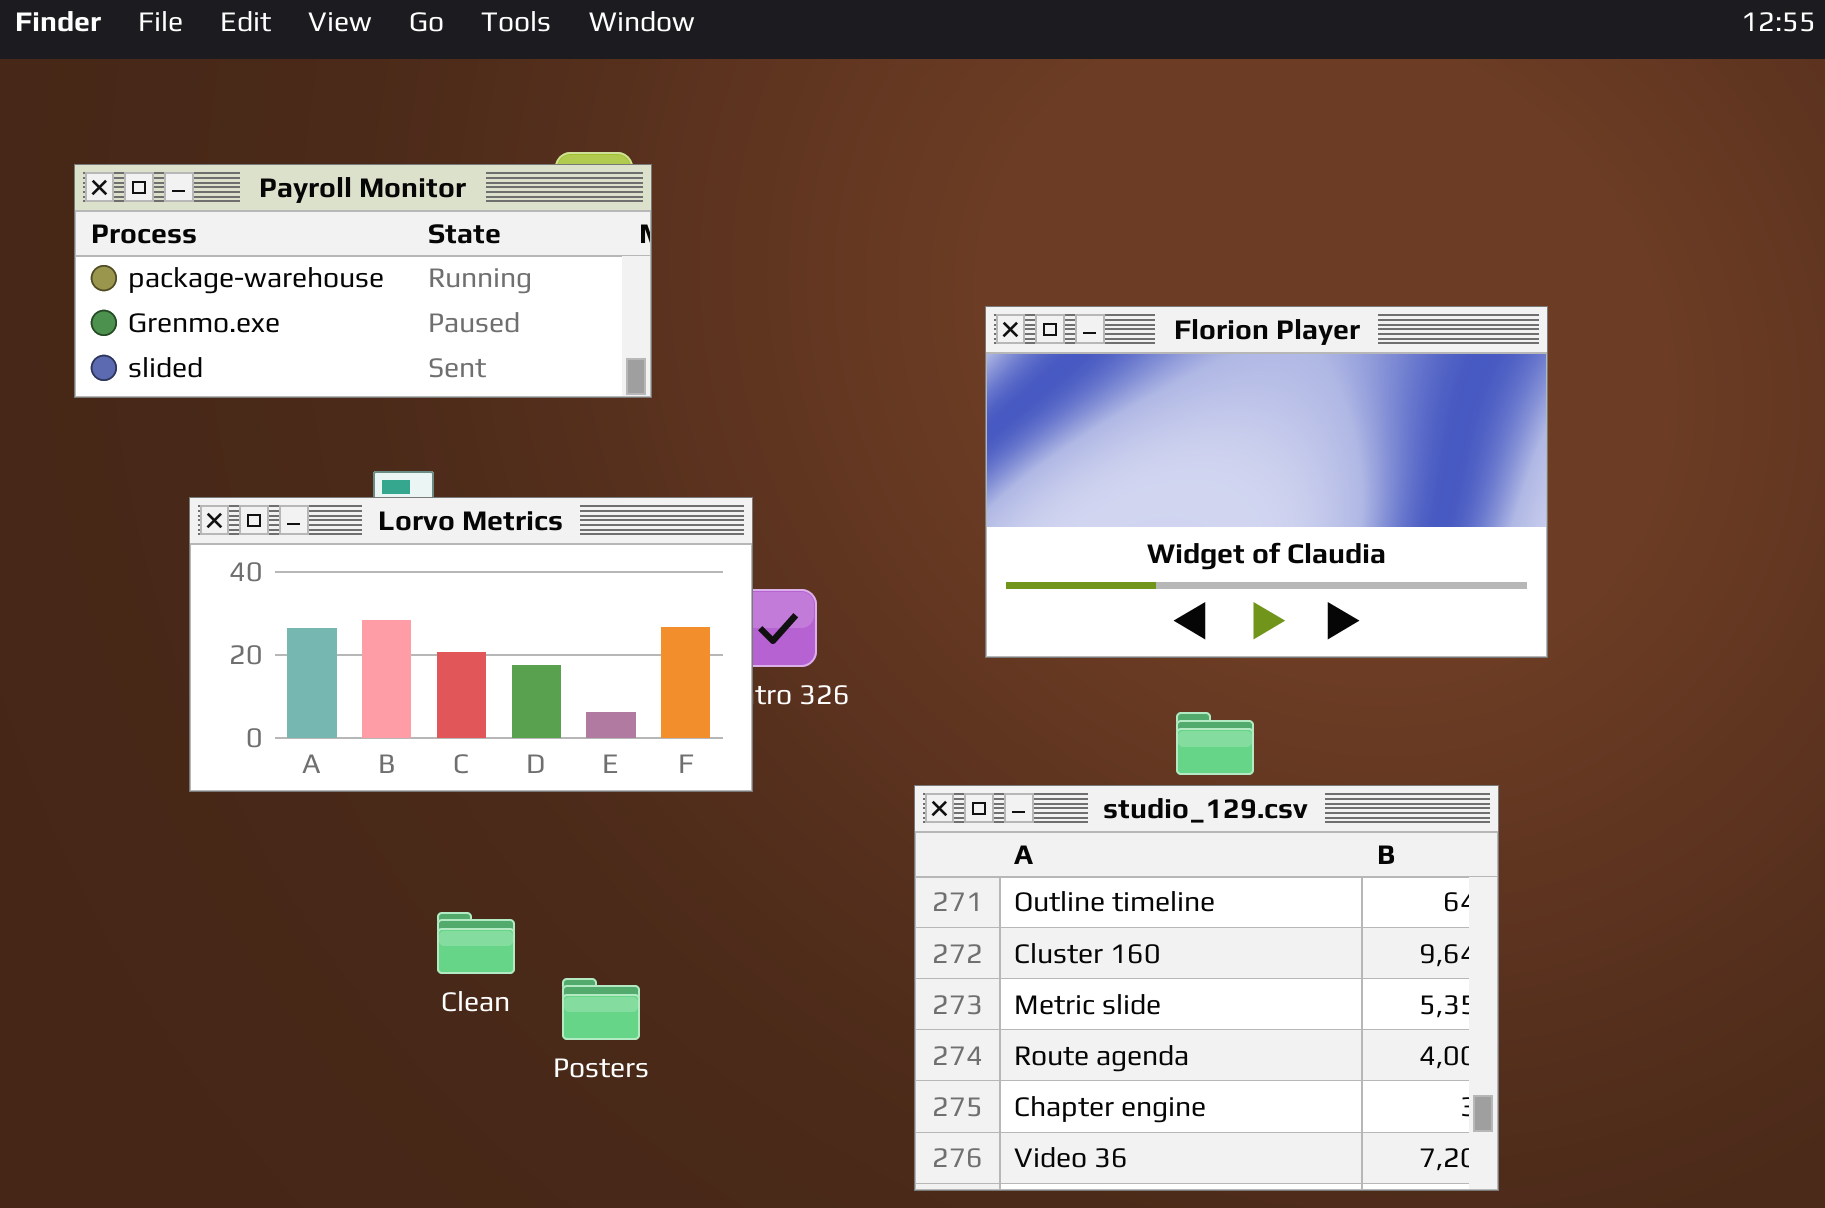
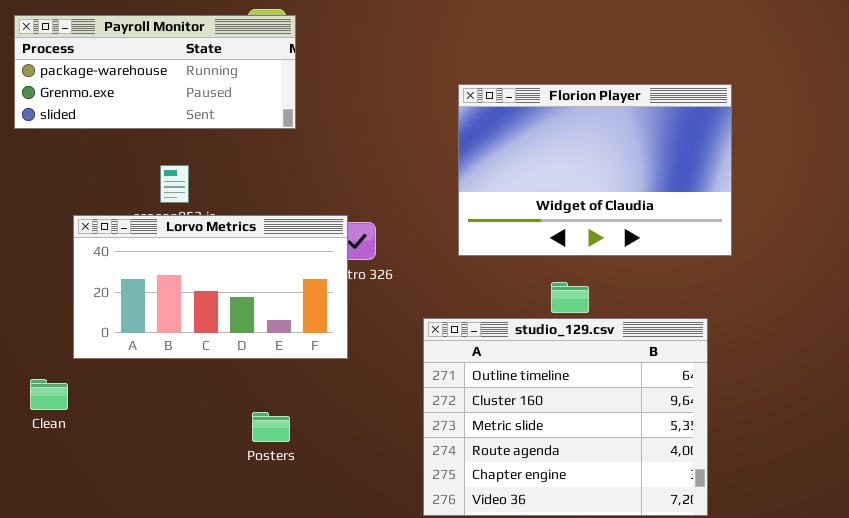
Lorvo Metrics: [189,497,753,792] -> [73,215,348,359], moved
Clean: [437,912,515,974] -> [30,379,68,410], moved

